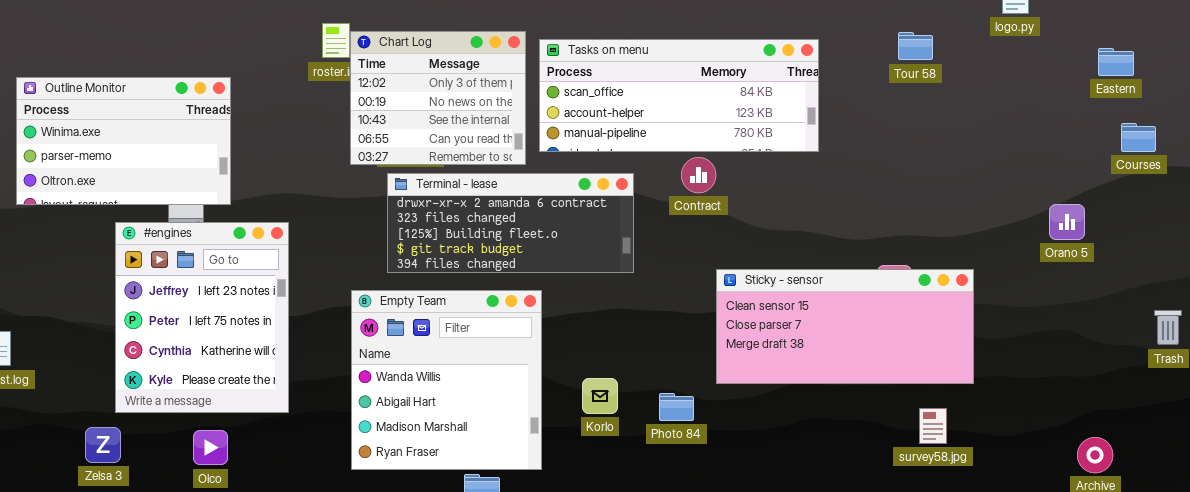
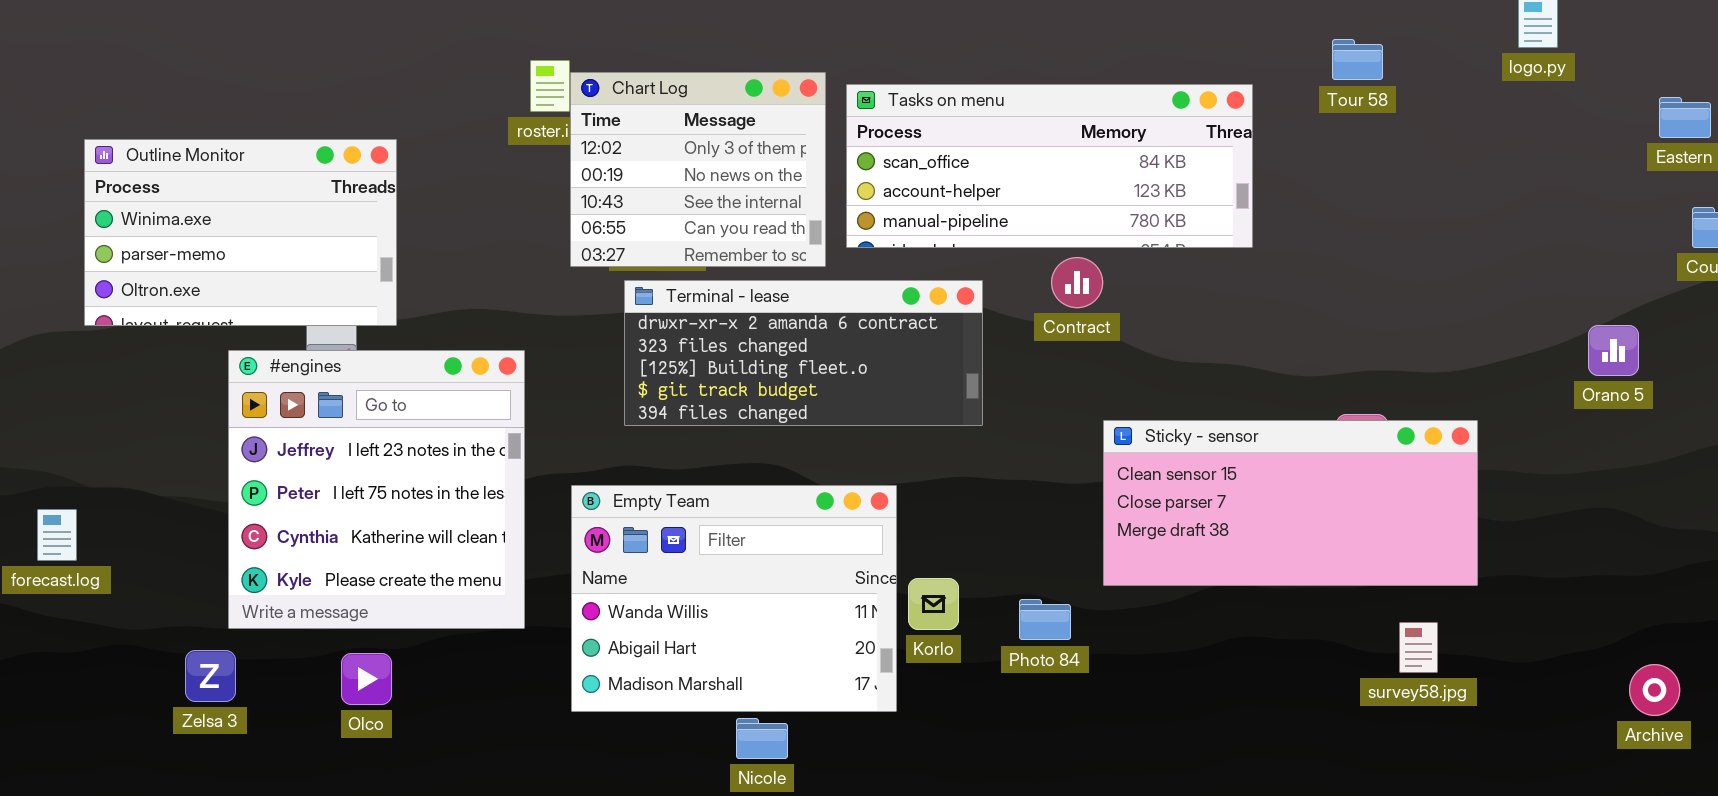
Tour 58: [898,32,933,60] -> [1332,39,1383,80], moved
#engines: [115,222,289,413] -> [228,350,525,629], resized
Empty Team: [351,290,542,470] -> [571,485,897,712], resized

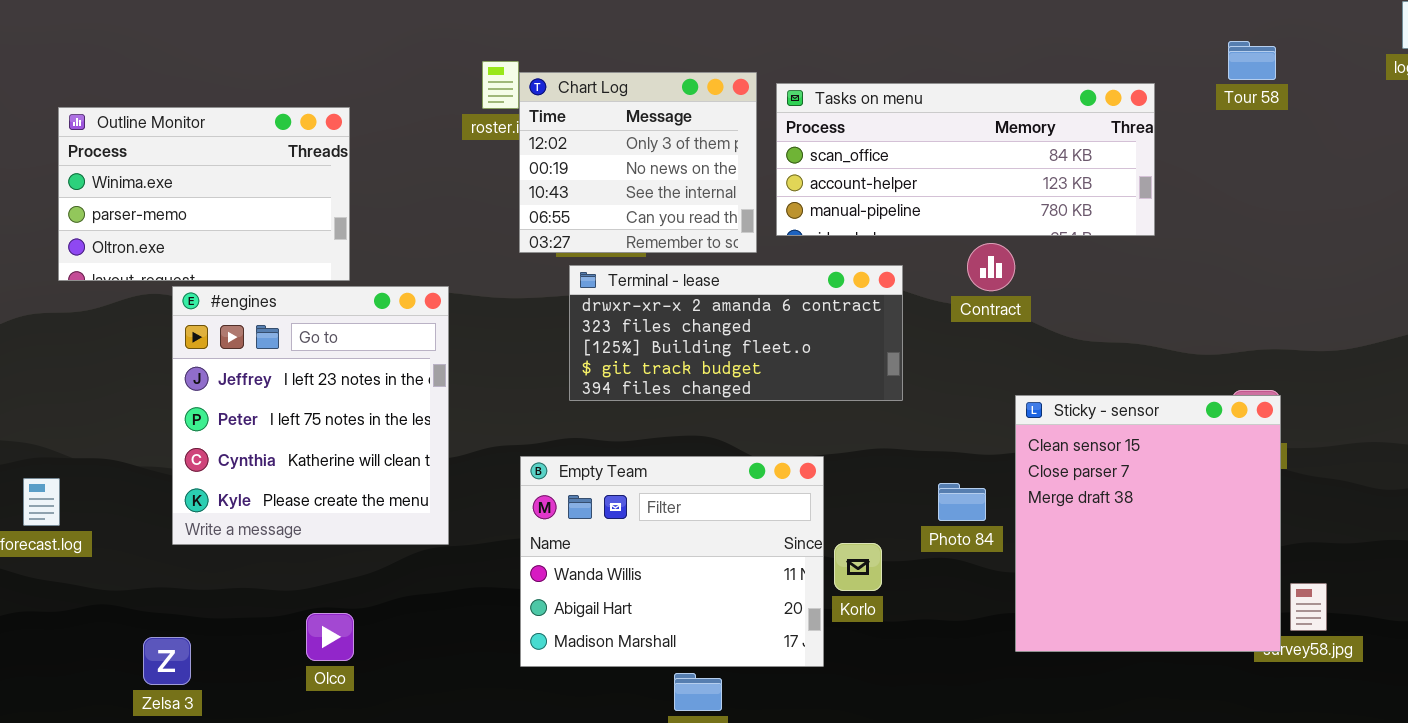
Outline Monitor: [84,139,397,326] -> [58,107,350,281], moved
#engines: [228,350,525,629] -> [172,286,449,545], moved
Sticky - sensor: [1103,420,1478,586] -> [1015,395,1281,652], resized
Photo 84: [1019,599,1071,640] -> [938,483,986,521], moved
Zelsa 3: [185,650,236,702] -> [143,637,191,685], moved

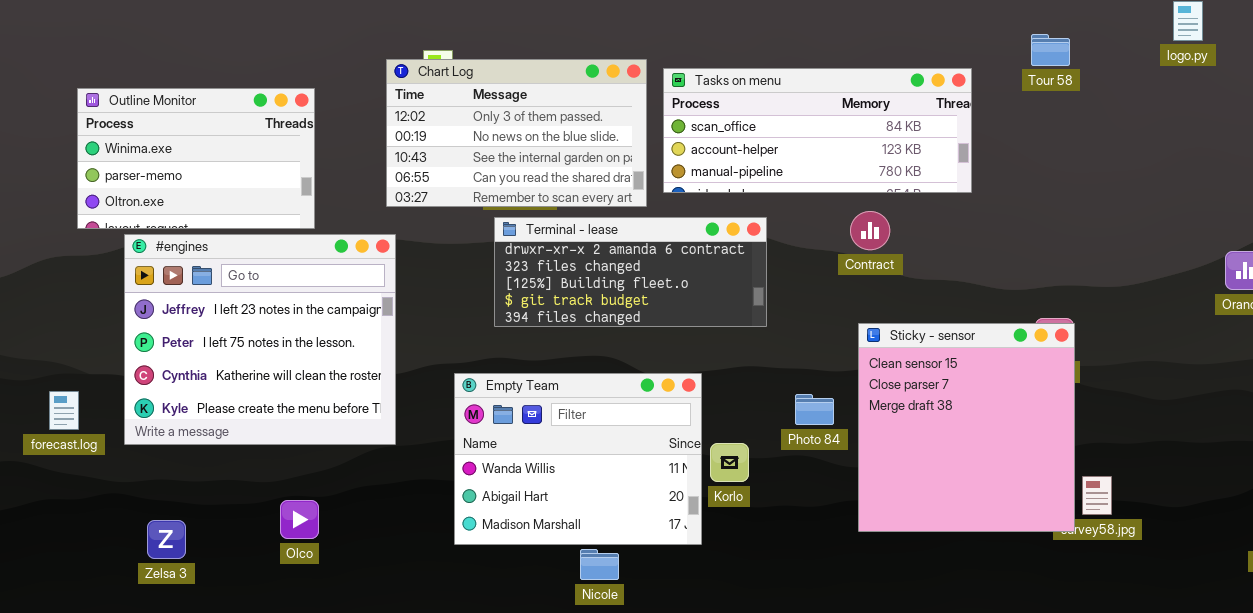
Chart Log: [519,72,757,253] -> [386,59,647,207], resized
Contract: [967,243,1015,291] -> [850,211,890,250], moved
#engines: [172,286,449,545] -> [124,234,396,445], resized

